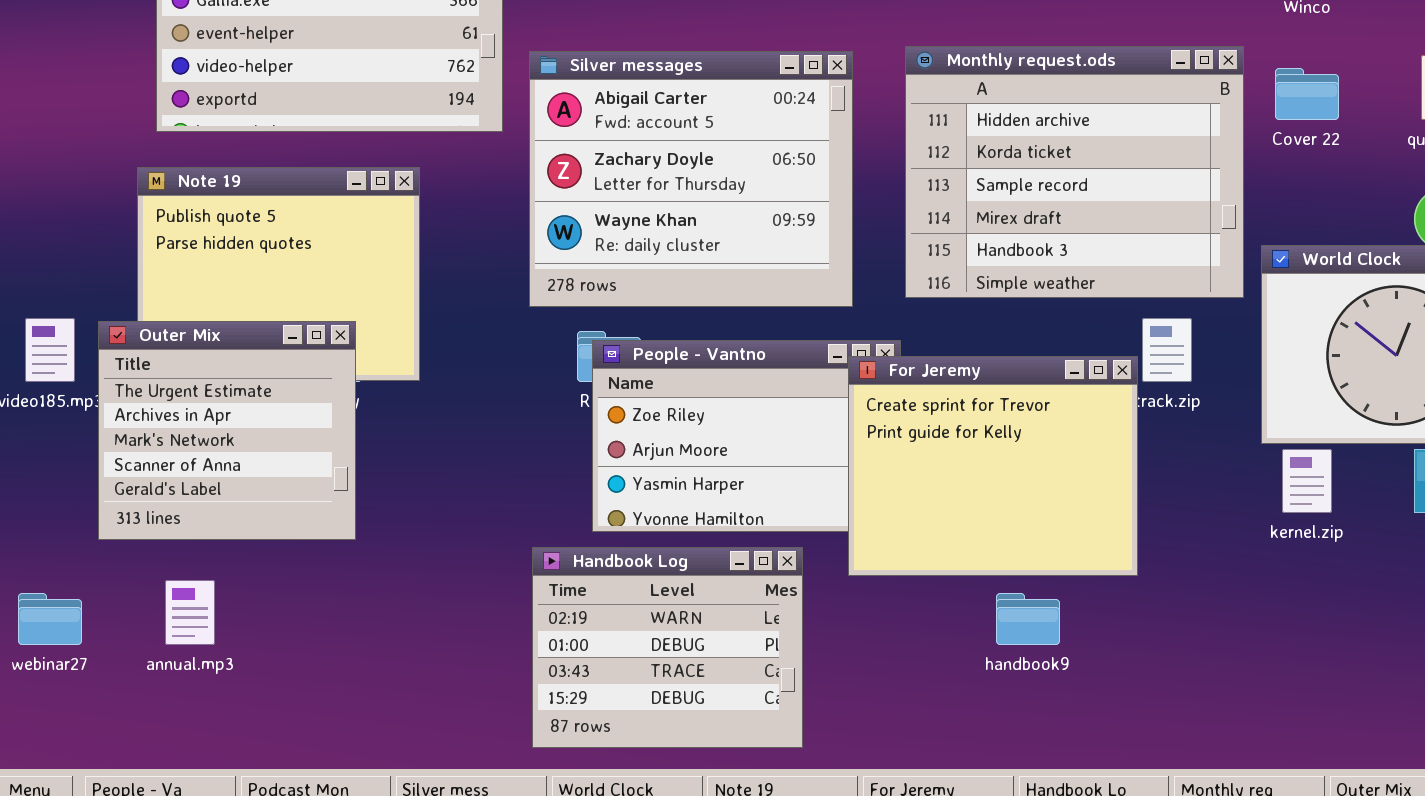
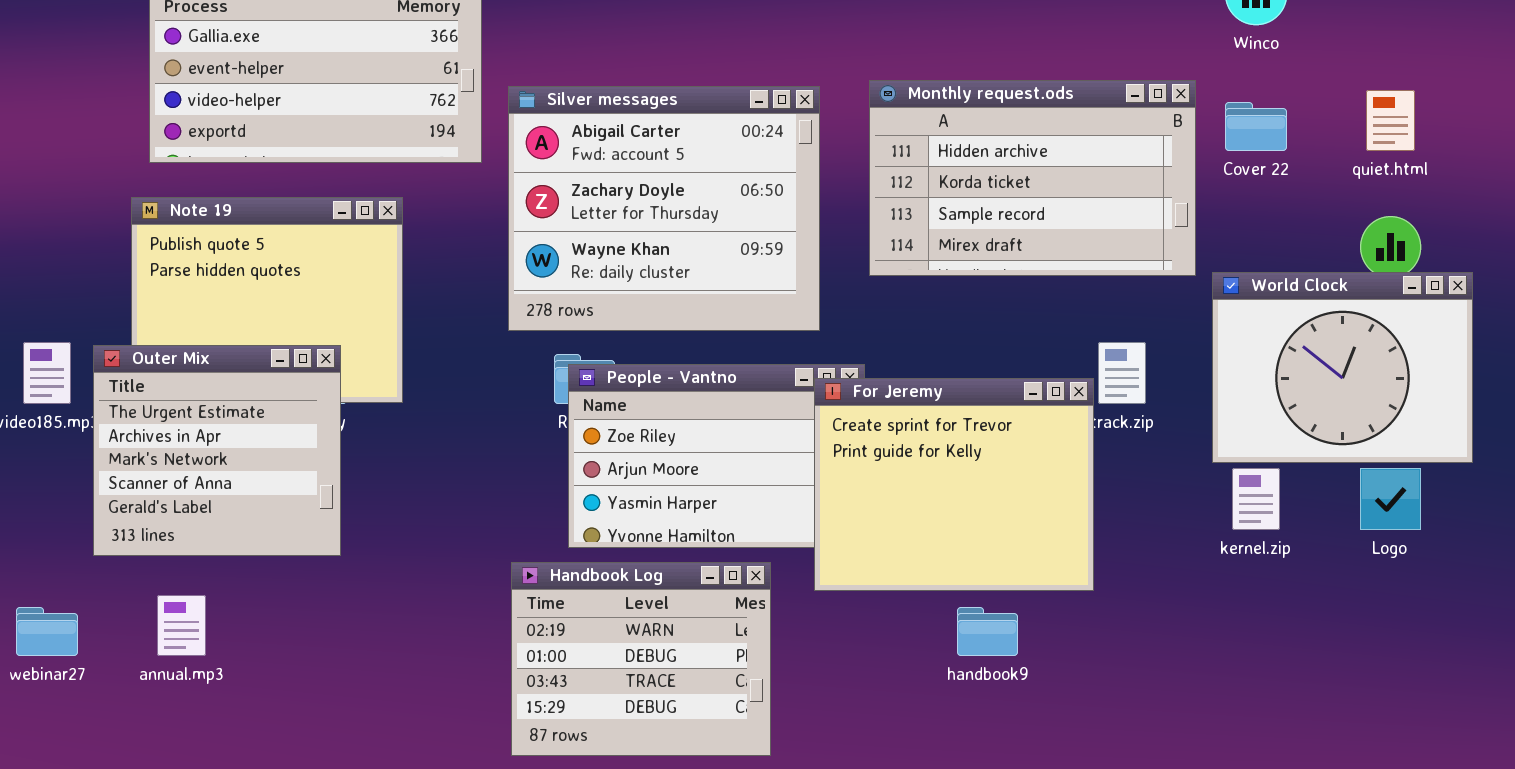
Monthly request.ods: [905,46,1244,298] -> [869,80,1196,276], resized

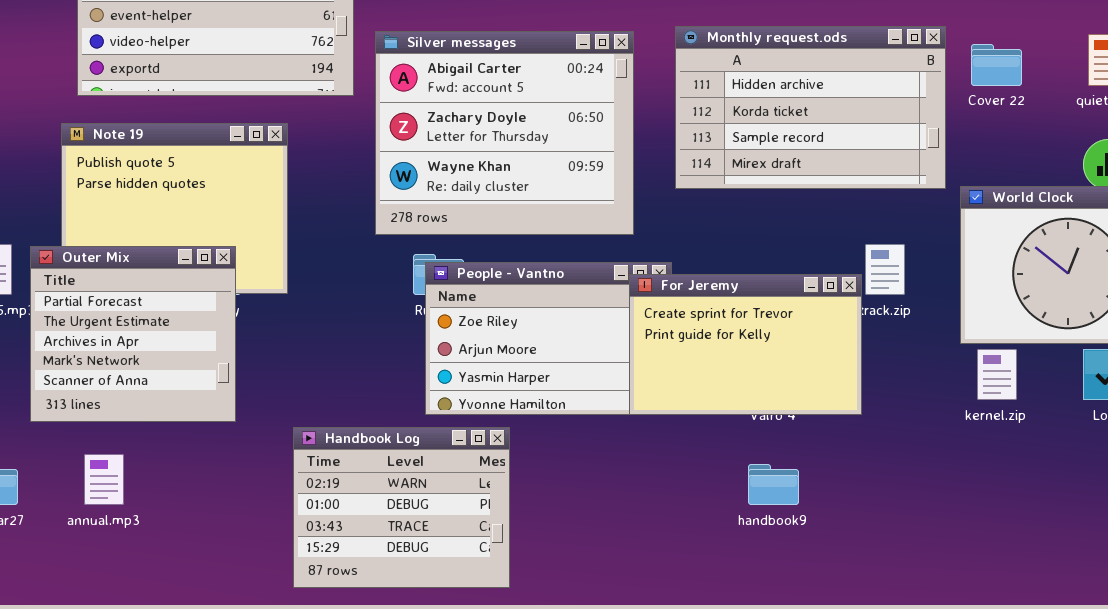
Outer Mix: [93,345,341,556] -> [30,246,236,422], scrolled up 1 row
For Jeremy: [814,378,1094,591] -> [629,274,862,415], resized
Handbook Log: [511,562,771,756] -> [293,427,510,588], moved

